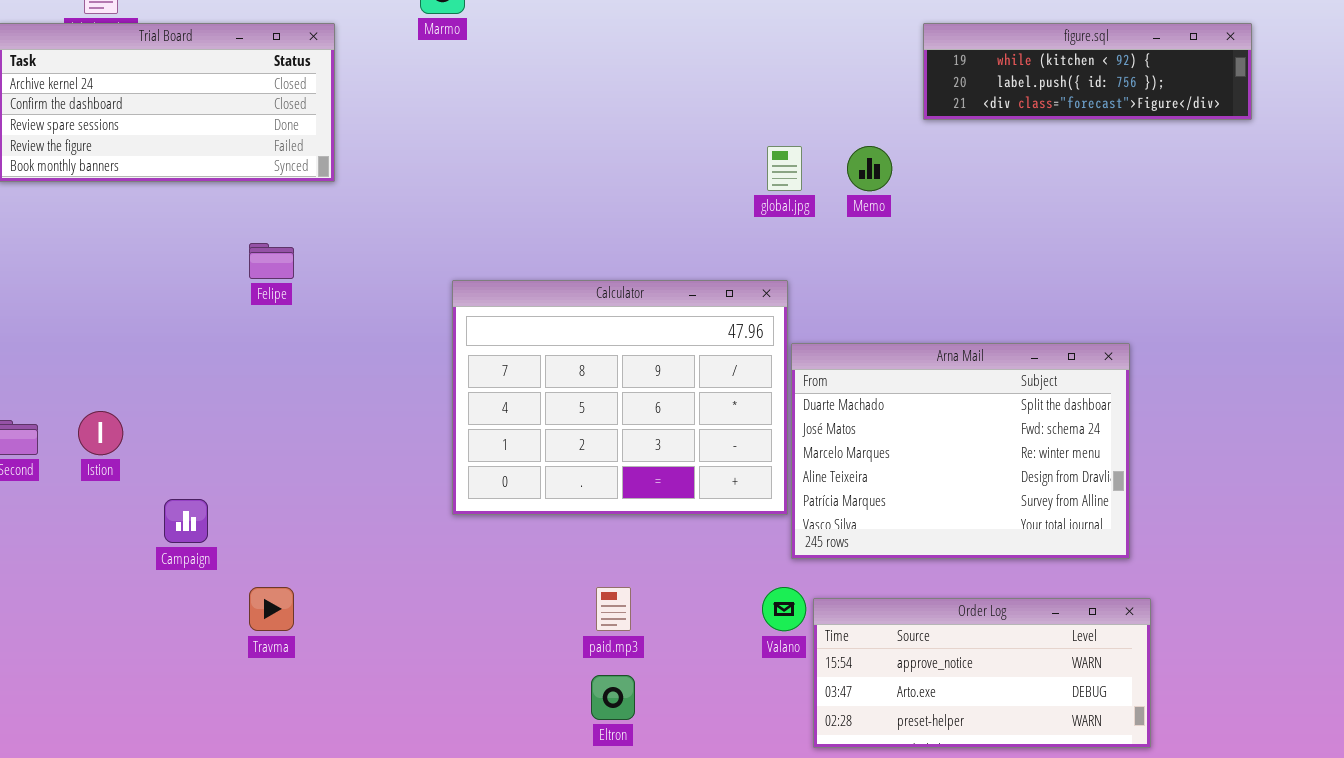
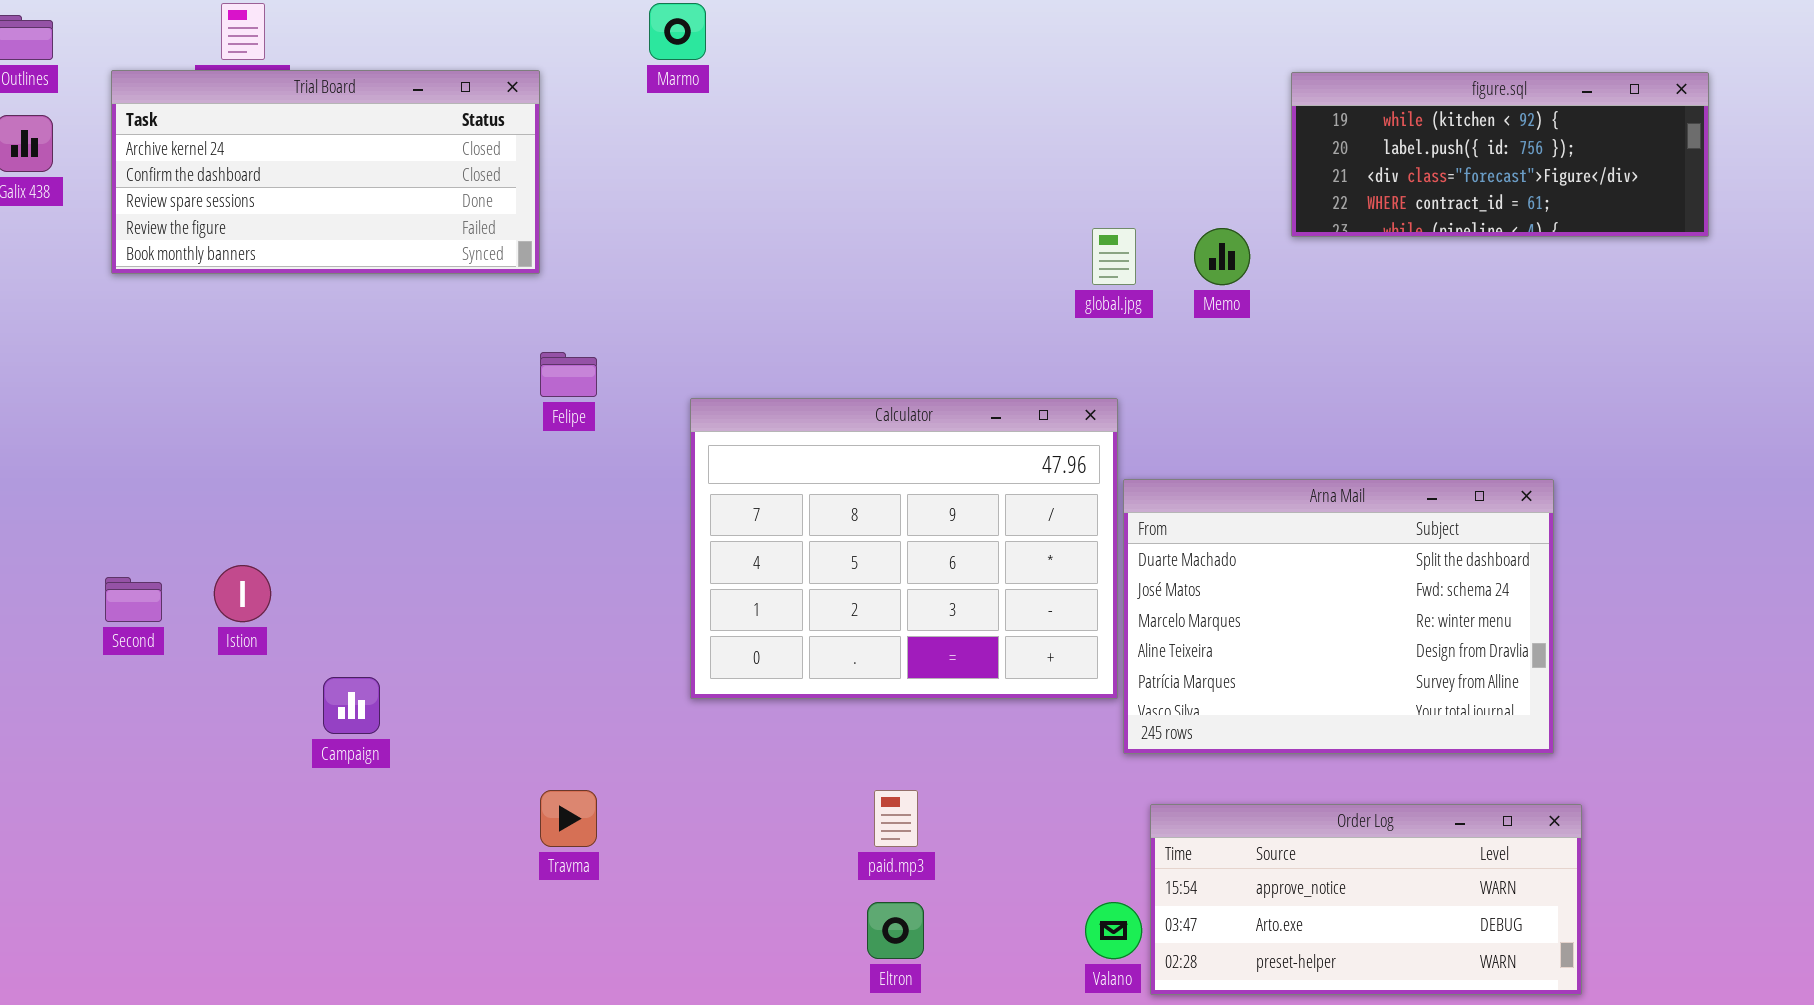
figure.sql: [923,23,1252,120] -> [1291,72,1709,237], resized
Felipe: [249,243,294,279] -> [540,352,597,397], moved
Travma: [249,587,294,631] -> [540,790,597,847], moved
Valano: [762,587,806,631] -> [1085,902,1142,959], moved

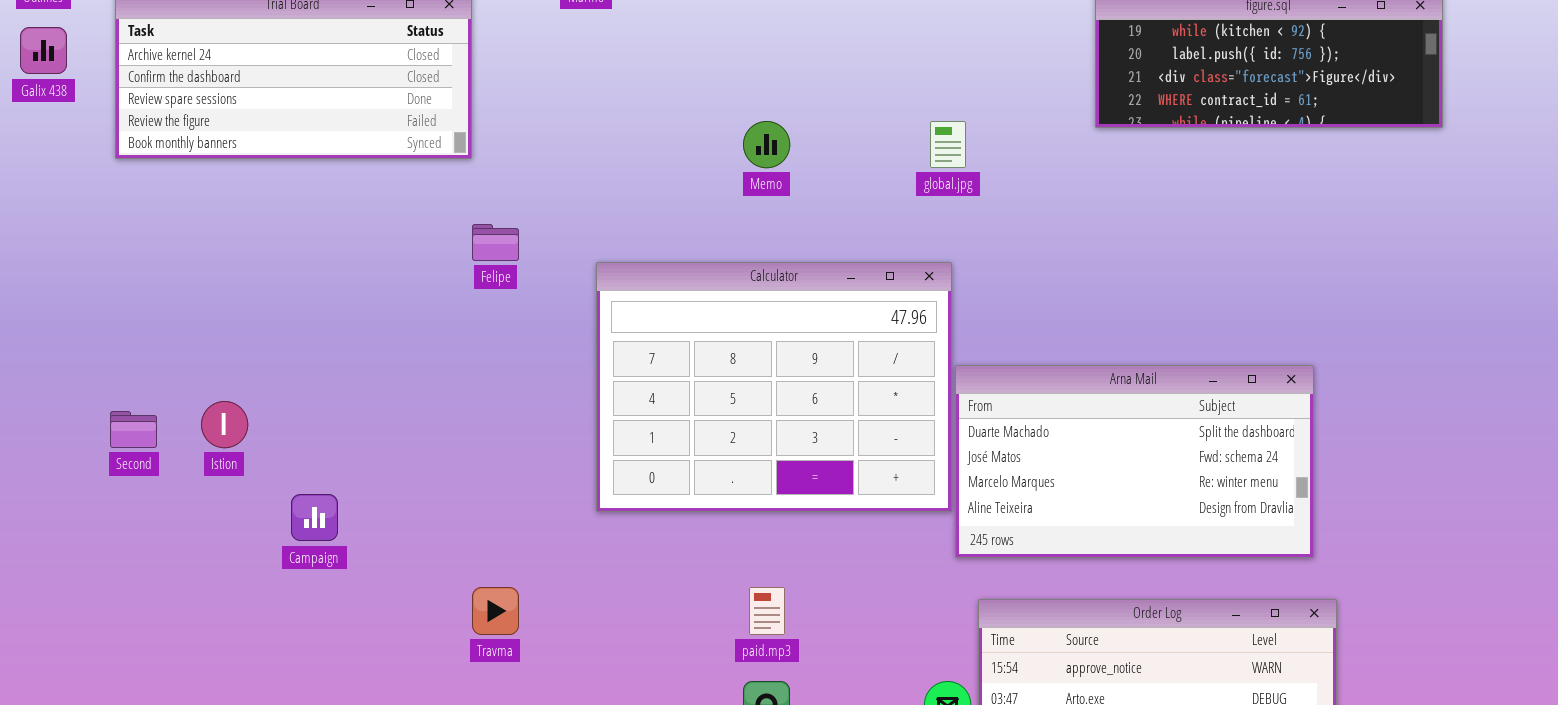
Memo: [1194,228,1250,285] -> [743,121,790,168], moved
Arna Mail: [1123,479,1554,754] -> [955,365,1314,558], resized

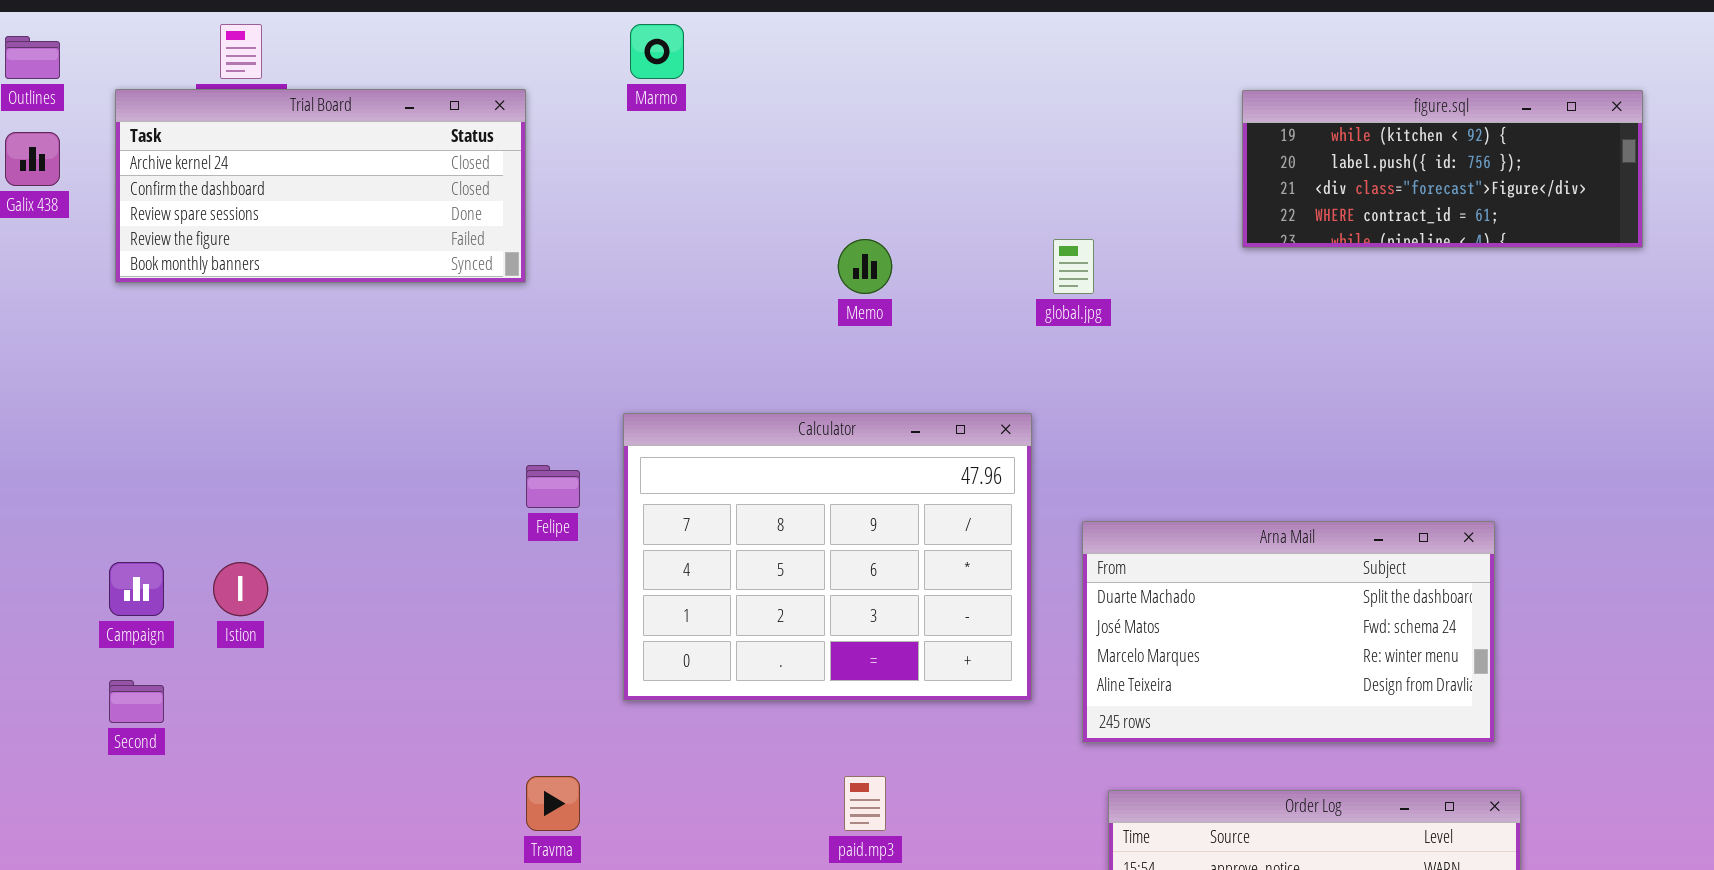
Felipe: [472,224,519,261] -> [526,465,580,508], moved
Calculator: [596,262,952,512] -> [623,413,1032,701], moved
Second: [110,411,157,448] -> [109,680,164,723], moved
Campaign: [291,494,338,541] -> [109,562,164,616], moved

